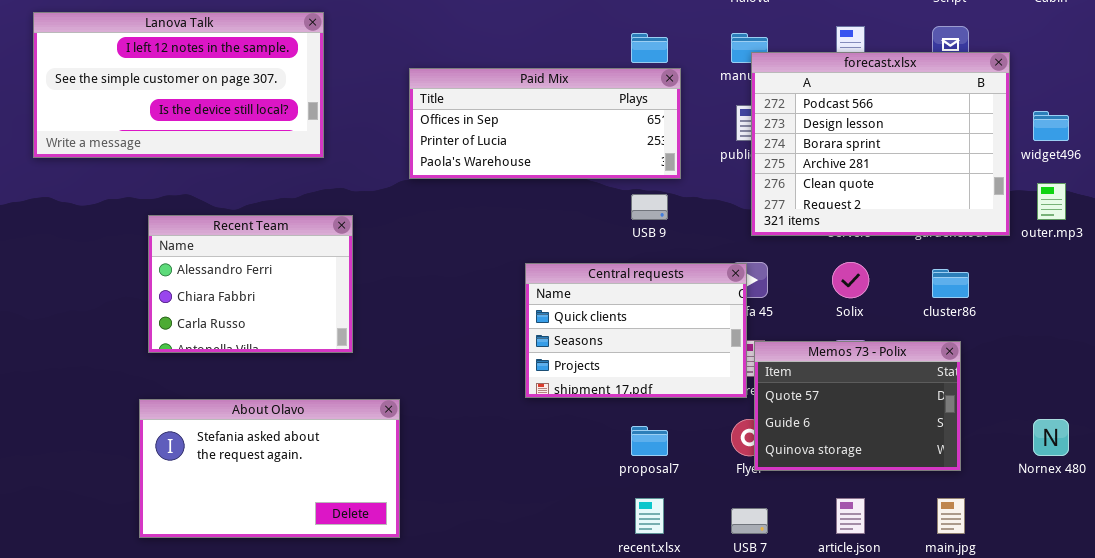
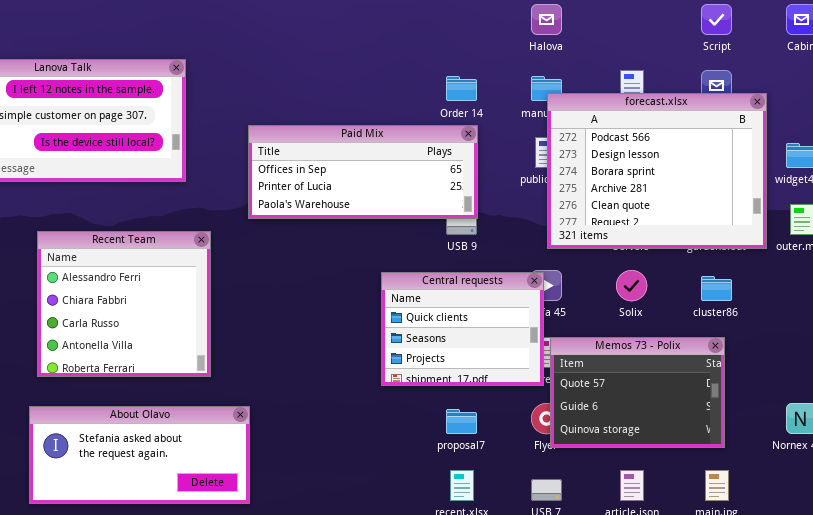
Paid Mix: [409,68,681,179] -> [248,125,478,219], moved
Recent Team: [148,215,353,353] -> [37,231,211,377], resized
Central requests: [525,263,747,398] -> [381,272,544,386], resized
About Olavo: [139,399,400,538] -> [29,406,250,504], resized

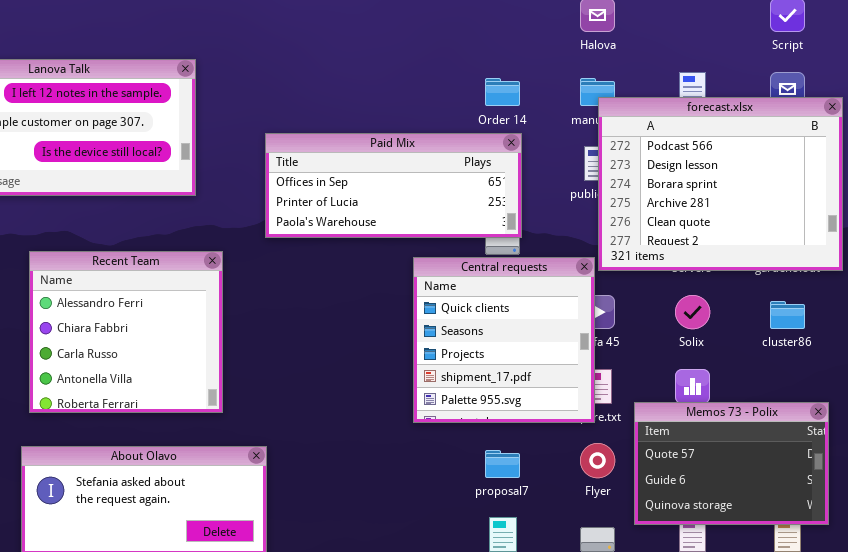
Central requests: [381,272,544,386] -> [413,257,595,423], resized
Memos 73 - Polix: [550,337,725,448] -> [634,402,829,525], moved

